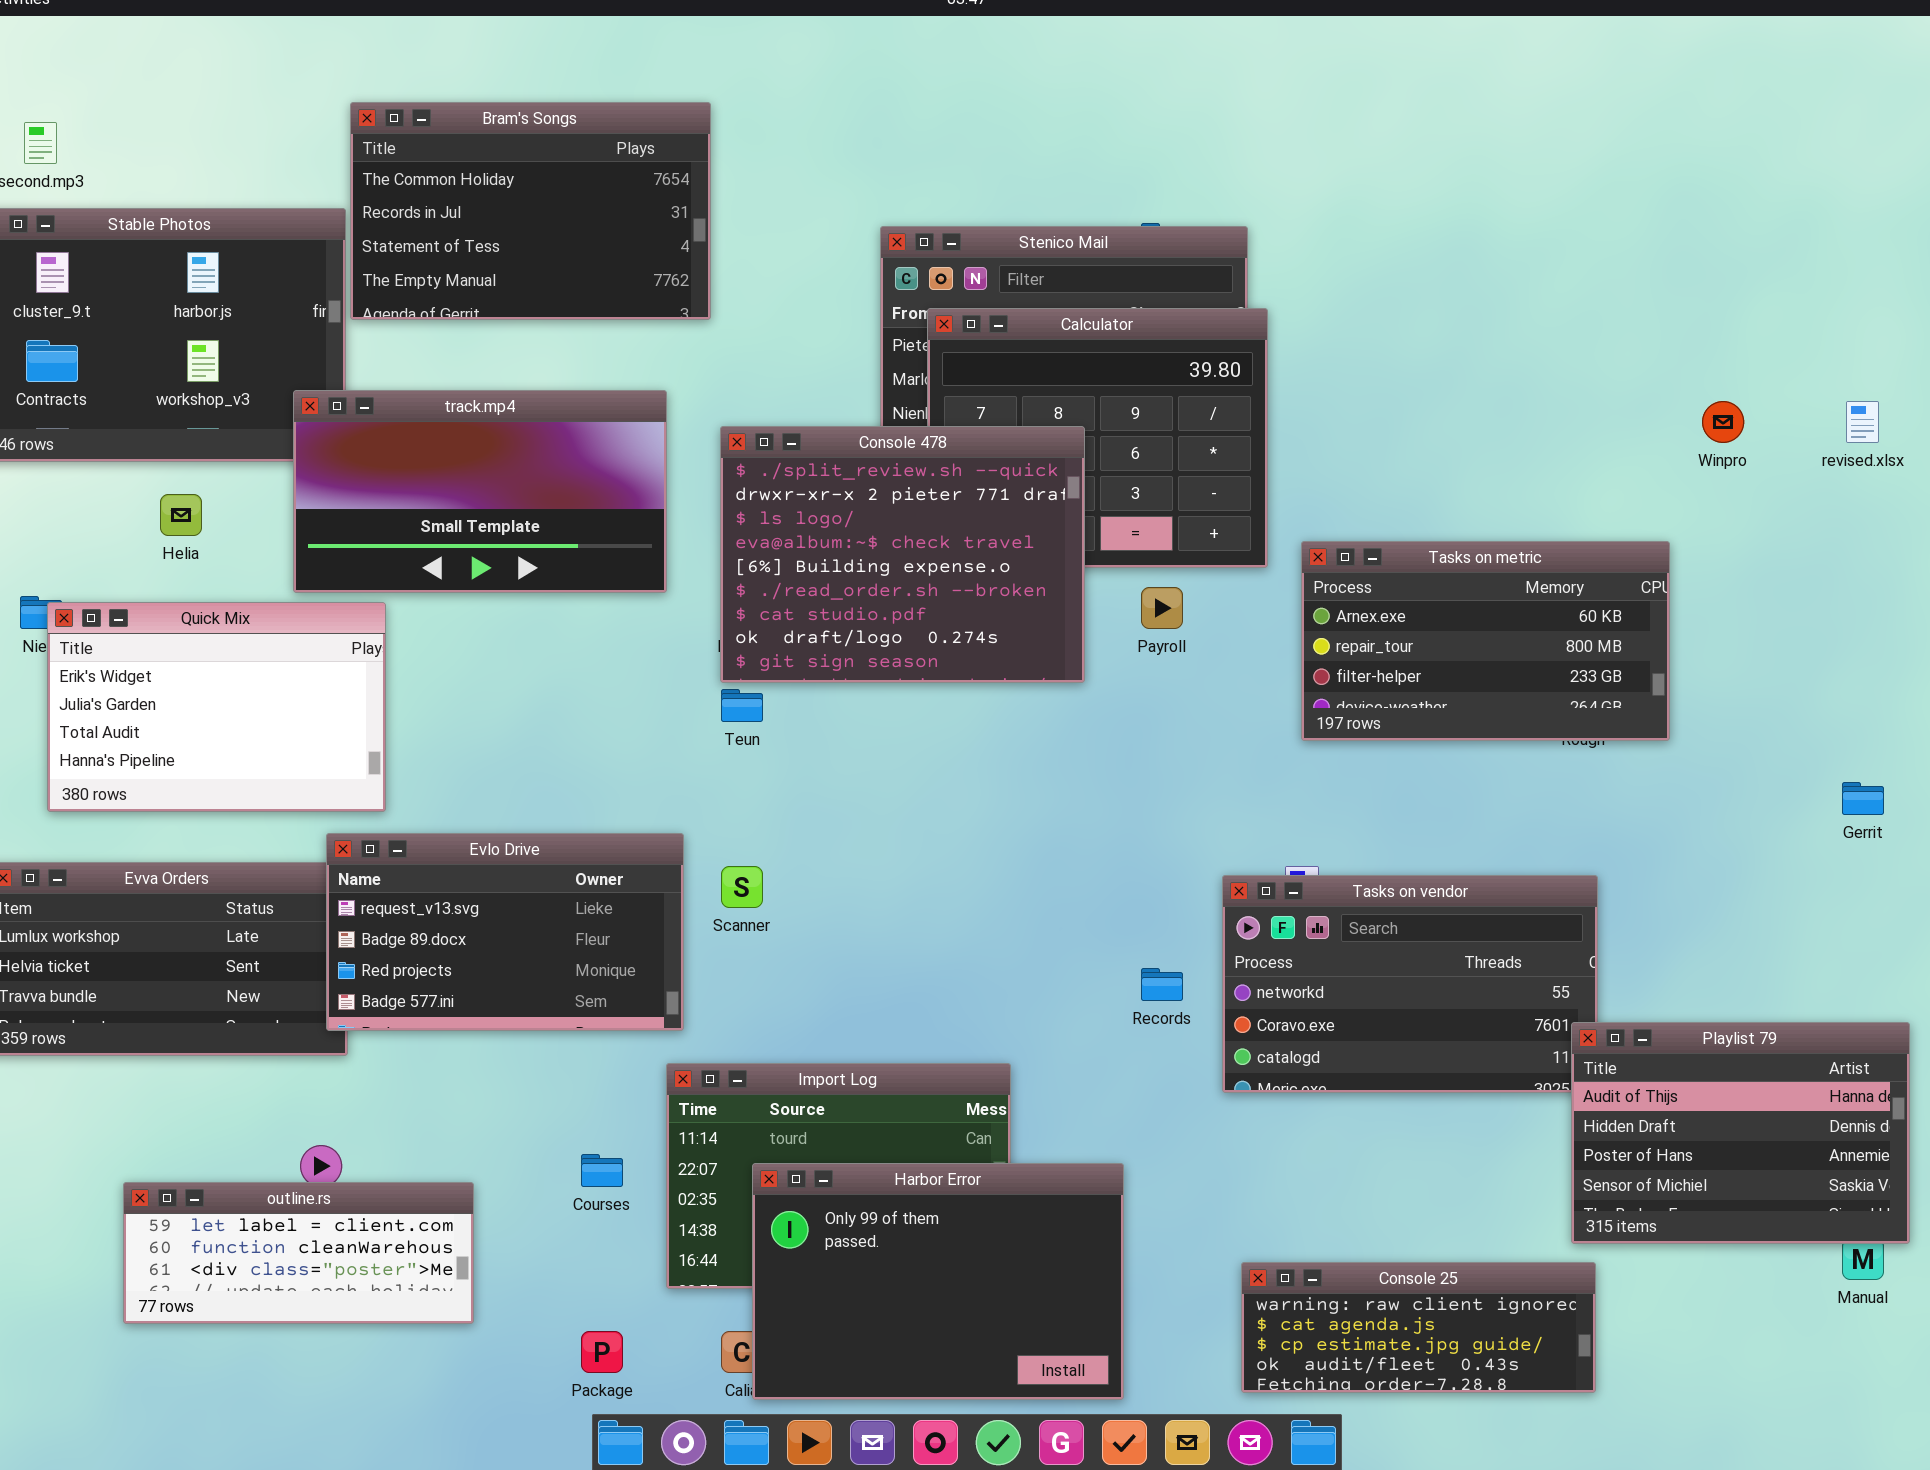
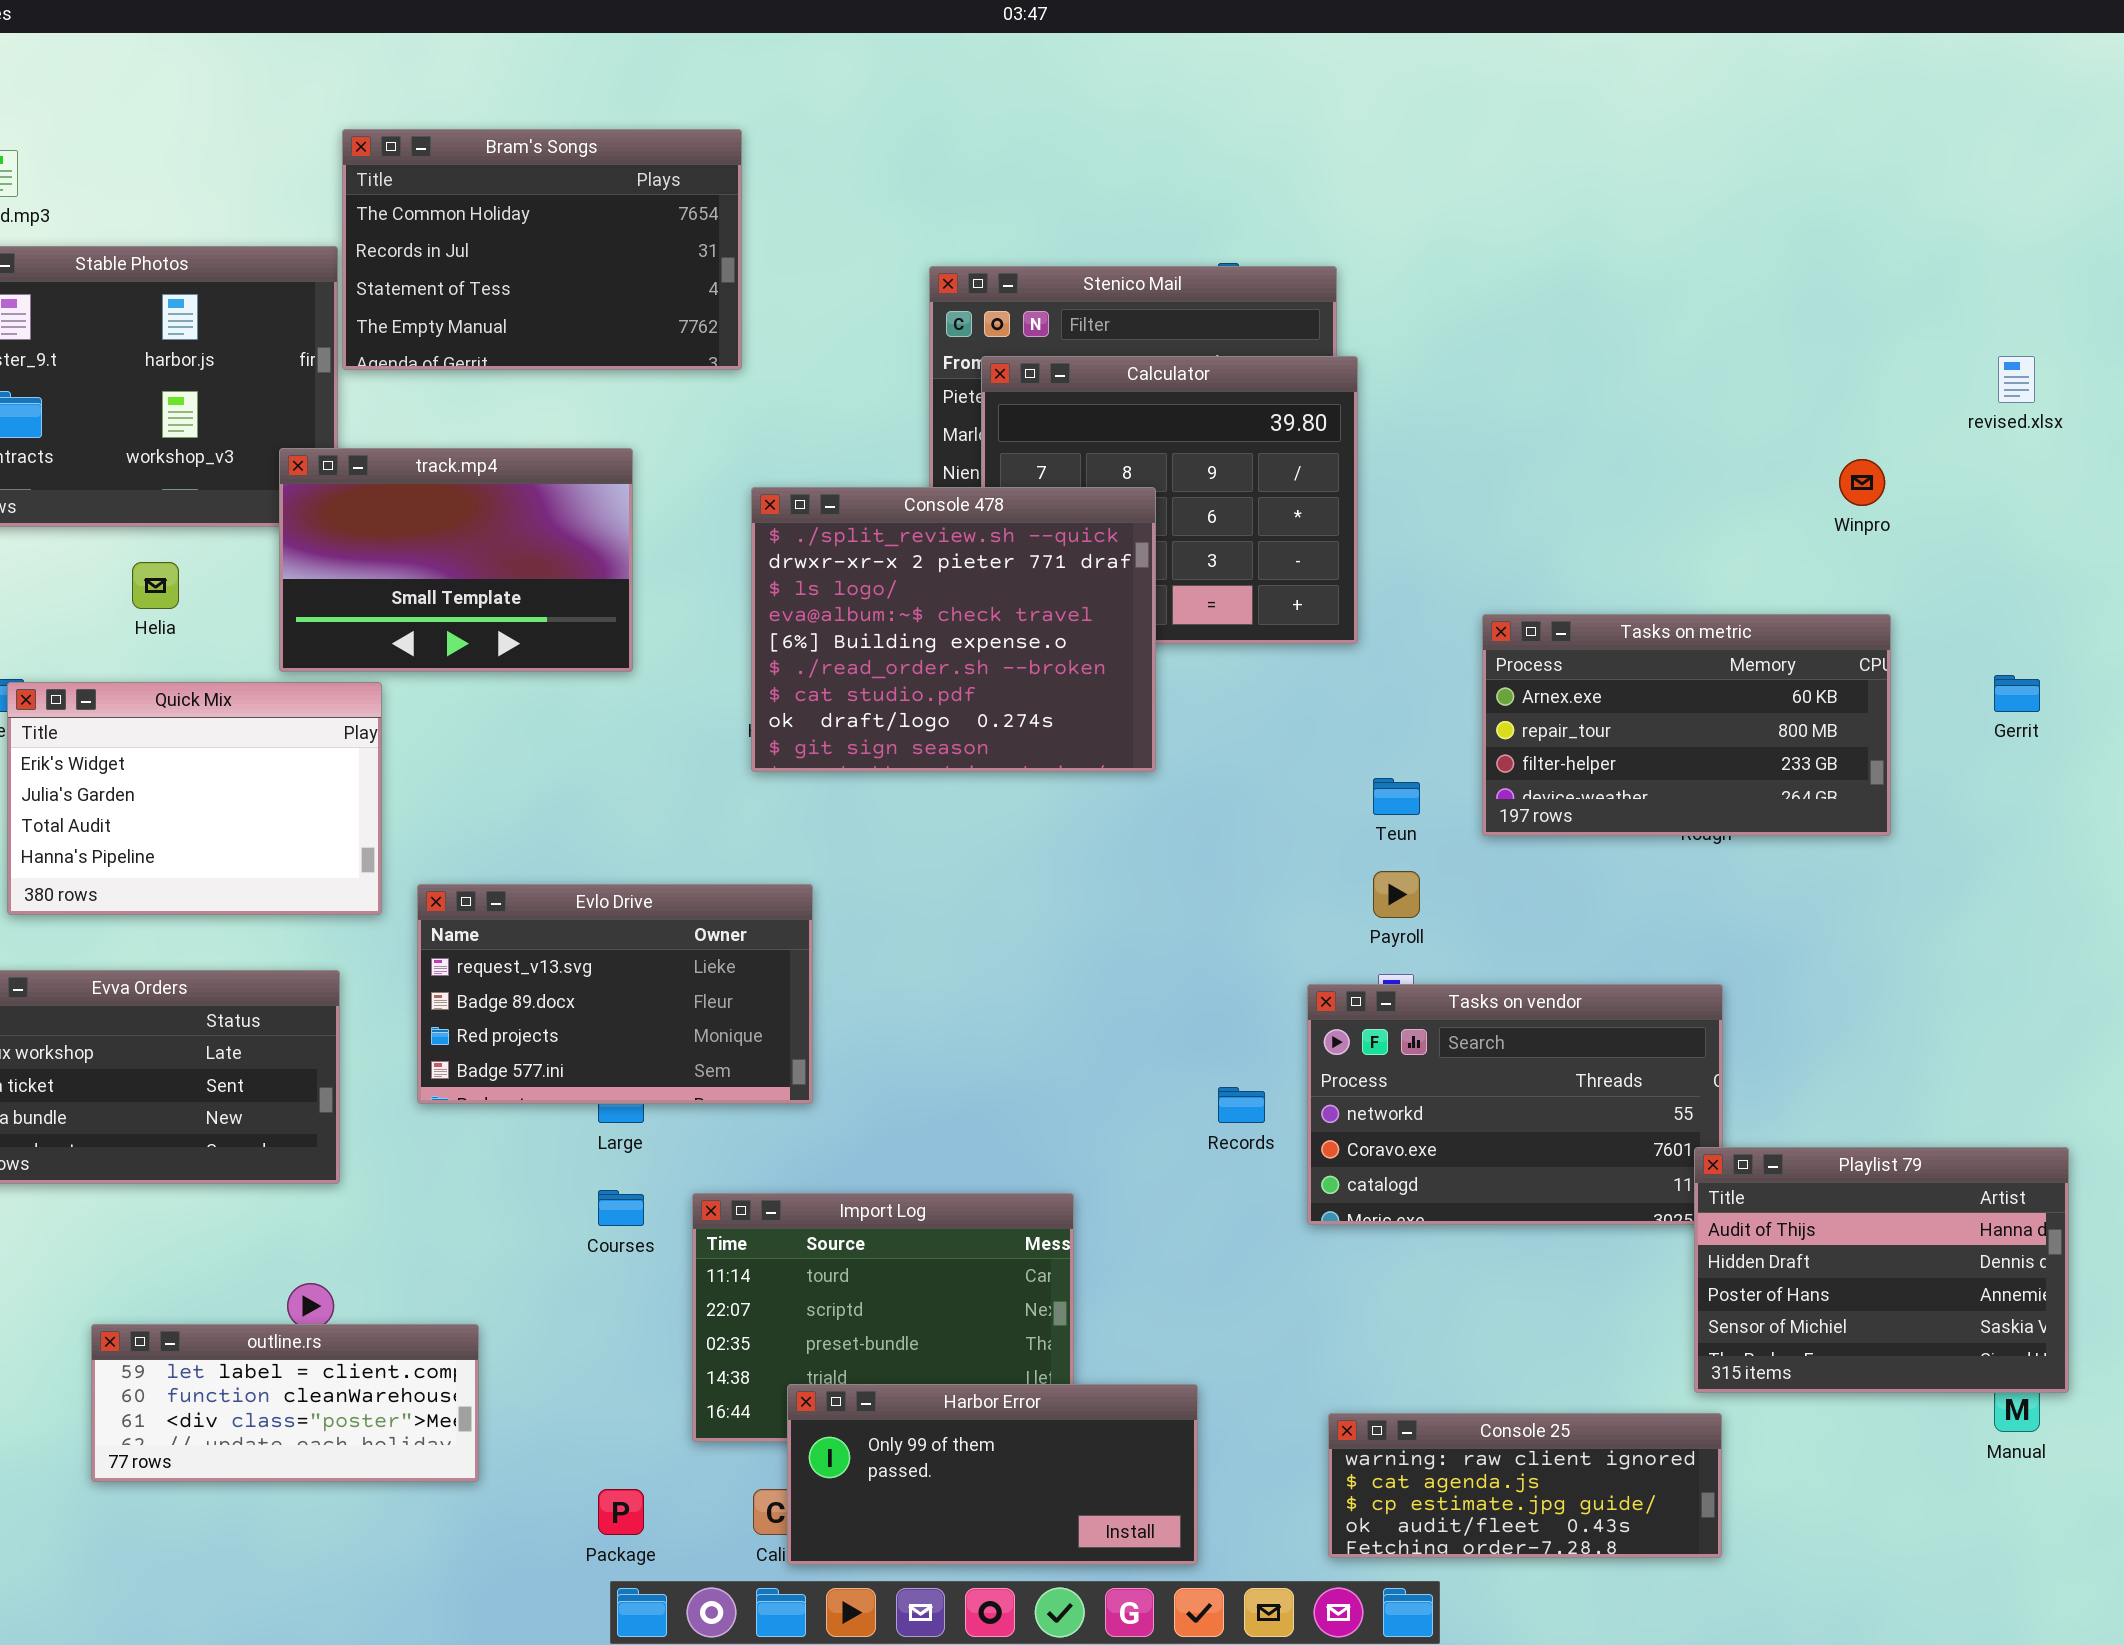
track.mp4: [293,390,667,593] -> [279,448,633,672], resized
revised.xlsx: [1846,401,1879,443] -> [1998,356,2035,403], moved
Tasks on metric: [1301,541,1670,741] -> [1482,614,1891,836], moved
Payroll: [1141,587,1183,629] -> [1373,871,1420,918], moved
Teun: [721,689,763,722] -> [1373,778,1420,815], moved
Gerrit: [1842,782,1884,815] -> [1994,675,2040,712], moved
Evlo Drive: [326,833,684,1031] -> [417,884,813,1104], moved
Courses: [581,1154,623,1187] -> [598,1190,644,1226], moved
Harbor Error: [752,1163,1124,1400] -> [787,1384,1198,1565], resized

